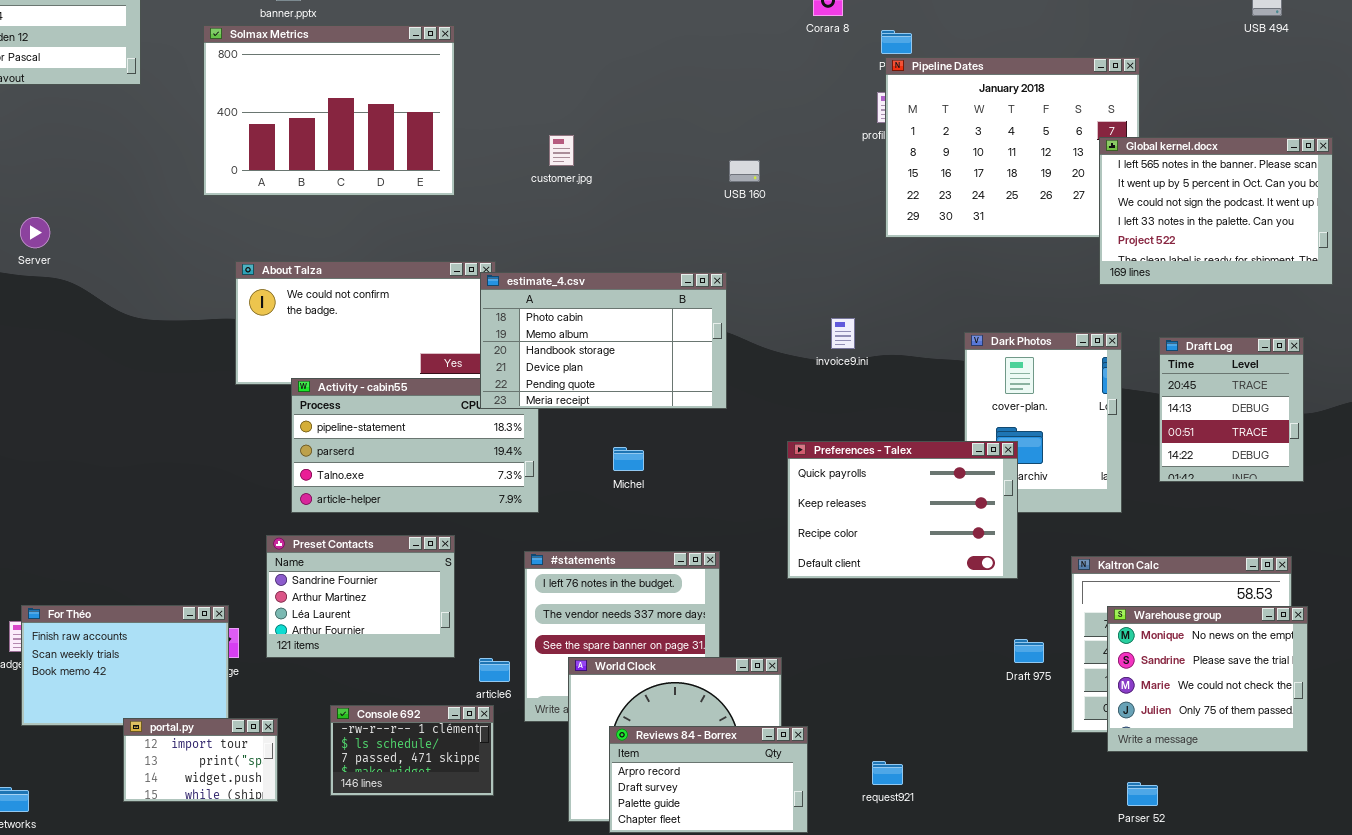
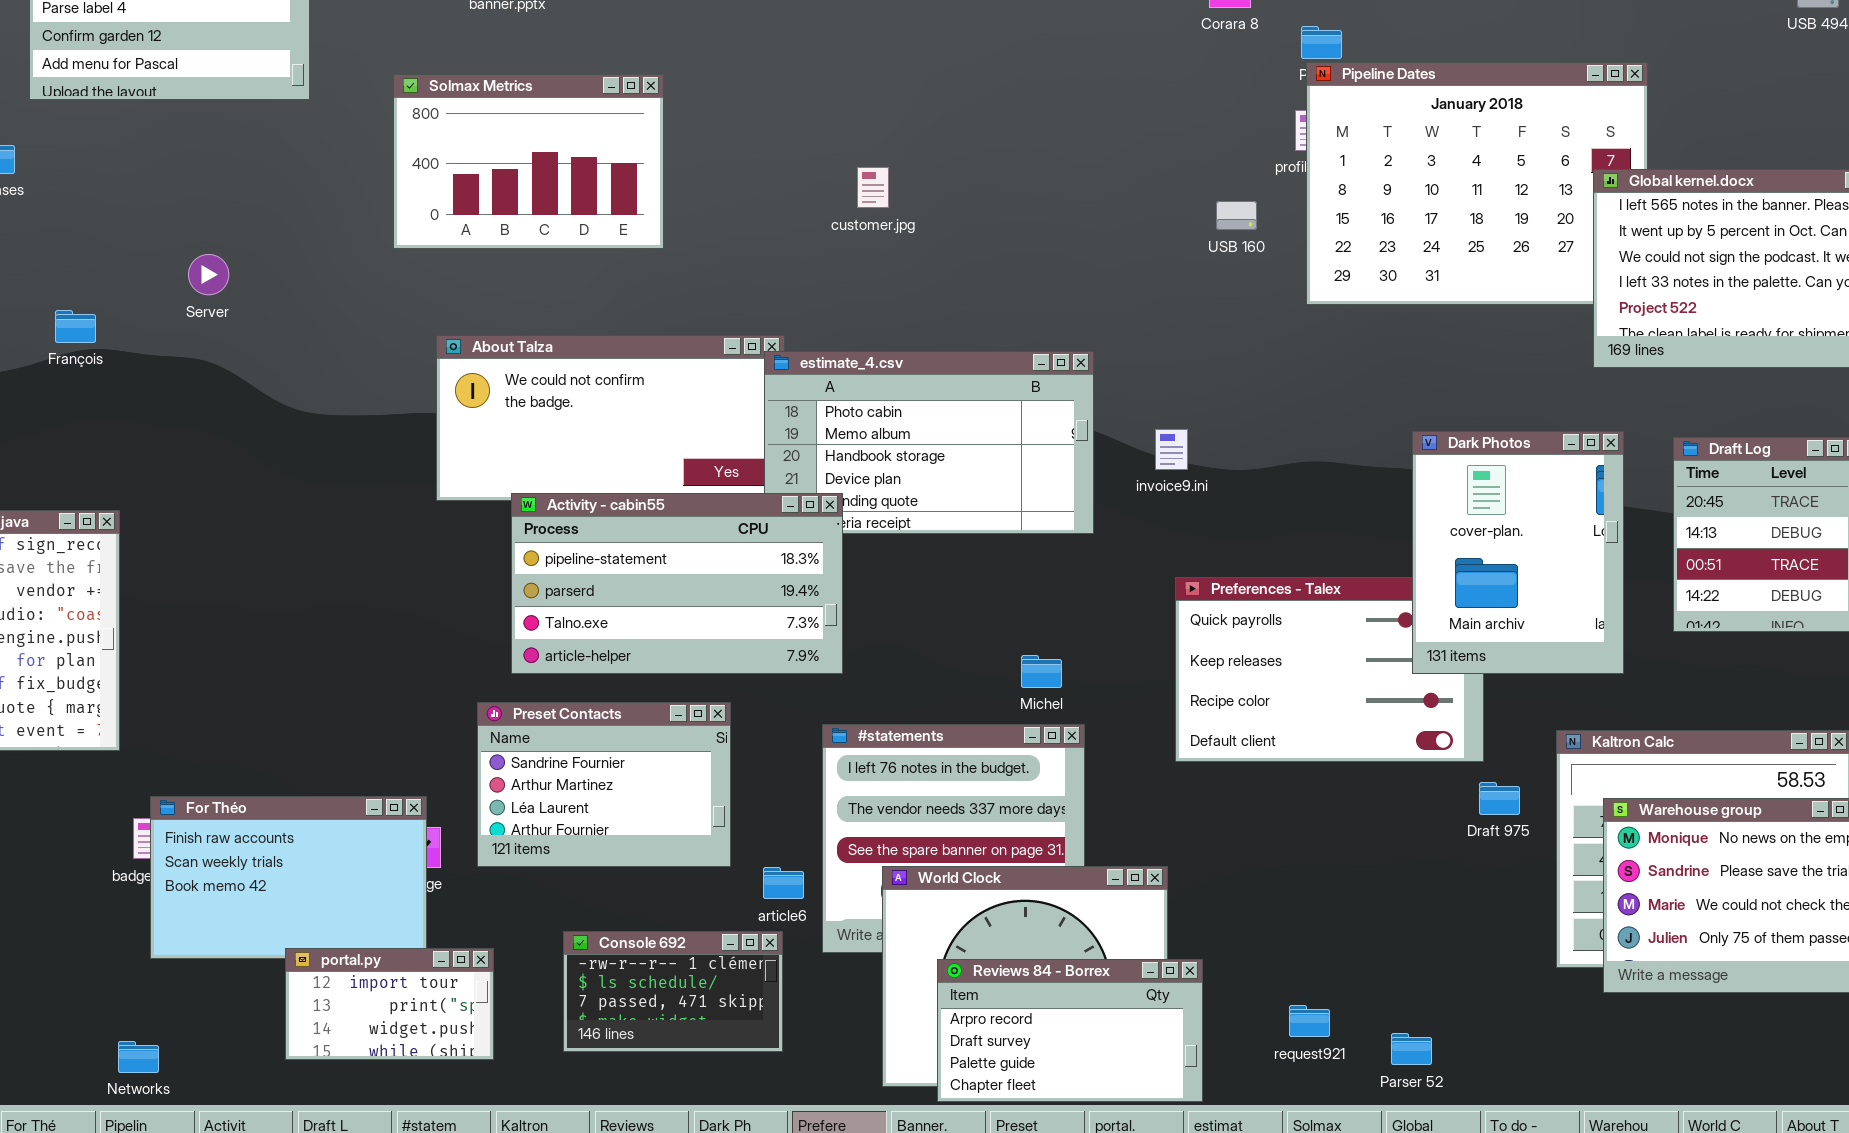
Solmax Metrics: [203,25,455,196] -> [393,74,664,249], resized
USB 160: [729,160,760,182] -> [1216,201,1257,230], moved
Server: [20,217,50,248] -> [188,254,229,295], moved
invoice9.ini: [831,318,855,349] -> [1155,429,1188,470], moved
Dark Photos: [964,332,1122,513] -> [1412,431,1624,674], raised
Activity - cabin55: [291,378,539,513] -> [511,493,843,674], raised
Michel: [613,447,644,471] -> [1021,655,1062,688], moved
Draft 975: [1014,639,1044,663] -> [1479,782,1520,815], moved
Parser 52: [1127,782,1158,806] -> [1391,1033,1432,1065], moved

